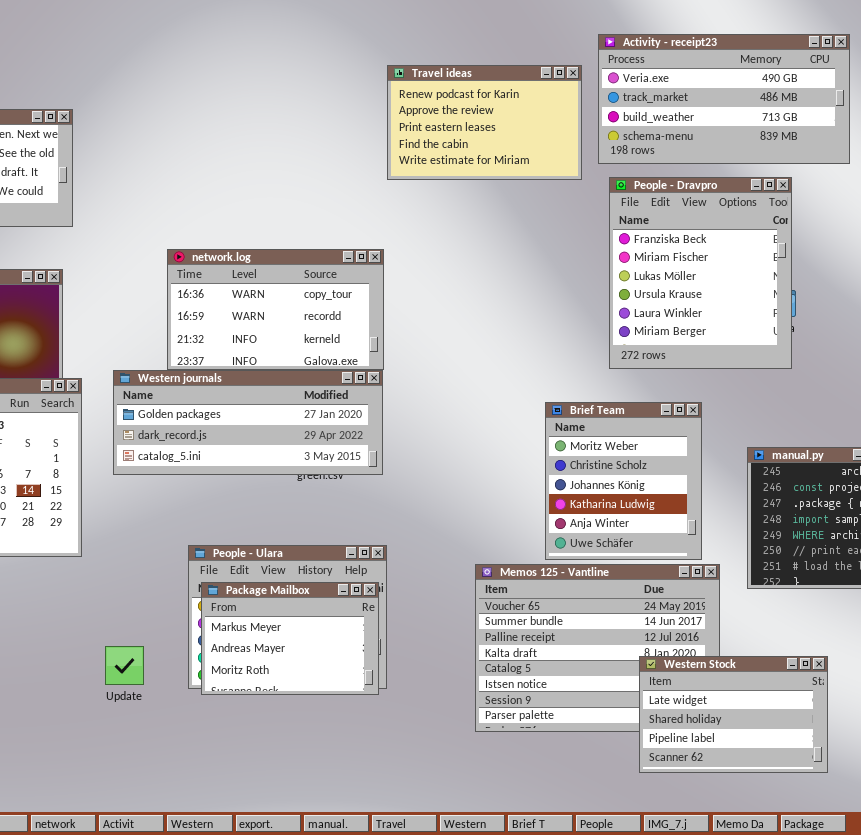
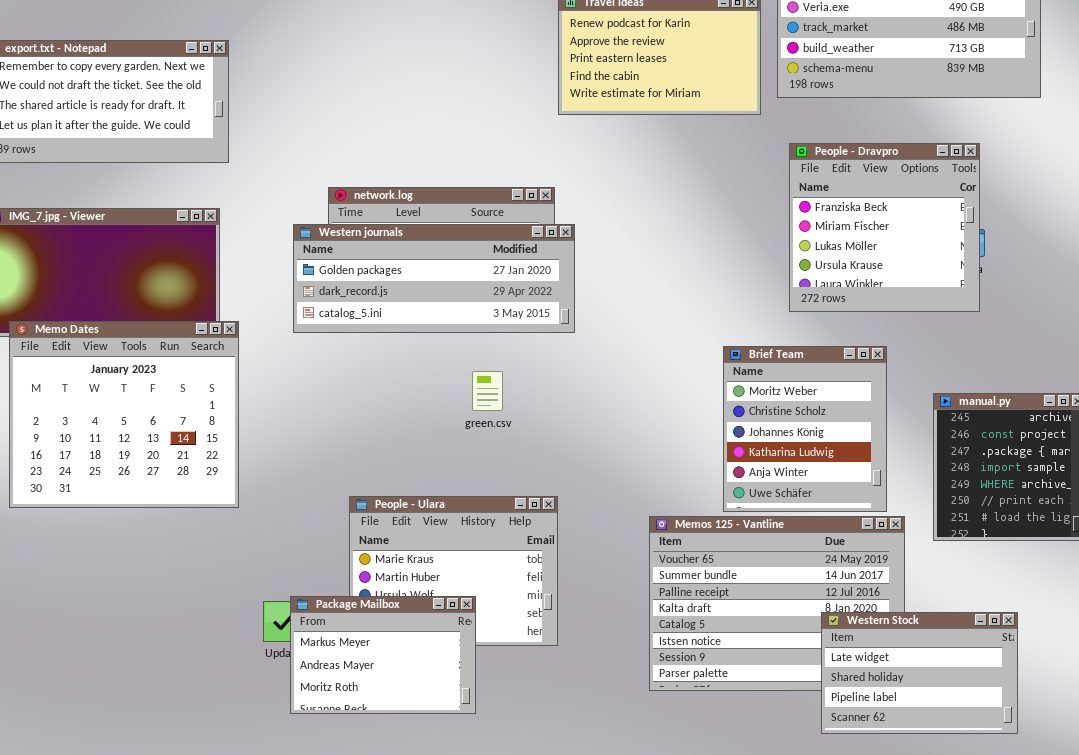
People - Dravpro: [609,177,792,369] -> [789,143,980,312], resized
Western journals: [113,370,383,475] -> [293,224,575,333], moved
Package Mailbox: [201,582,379,695] -> [290,596,476,714], moved

